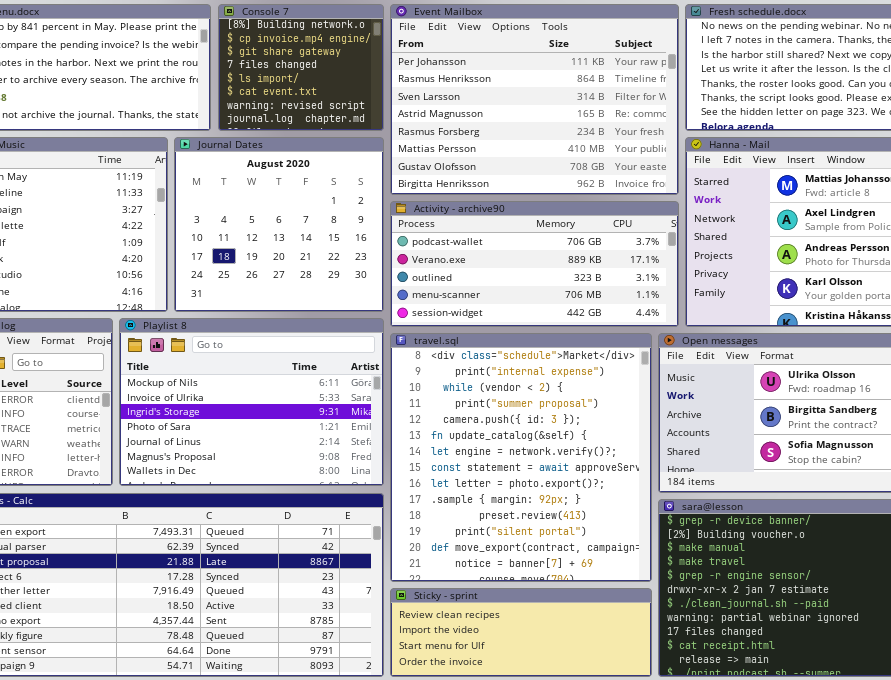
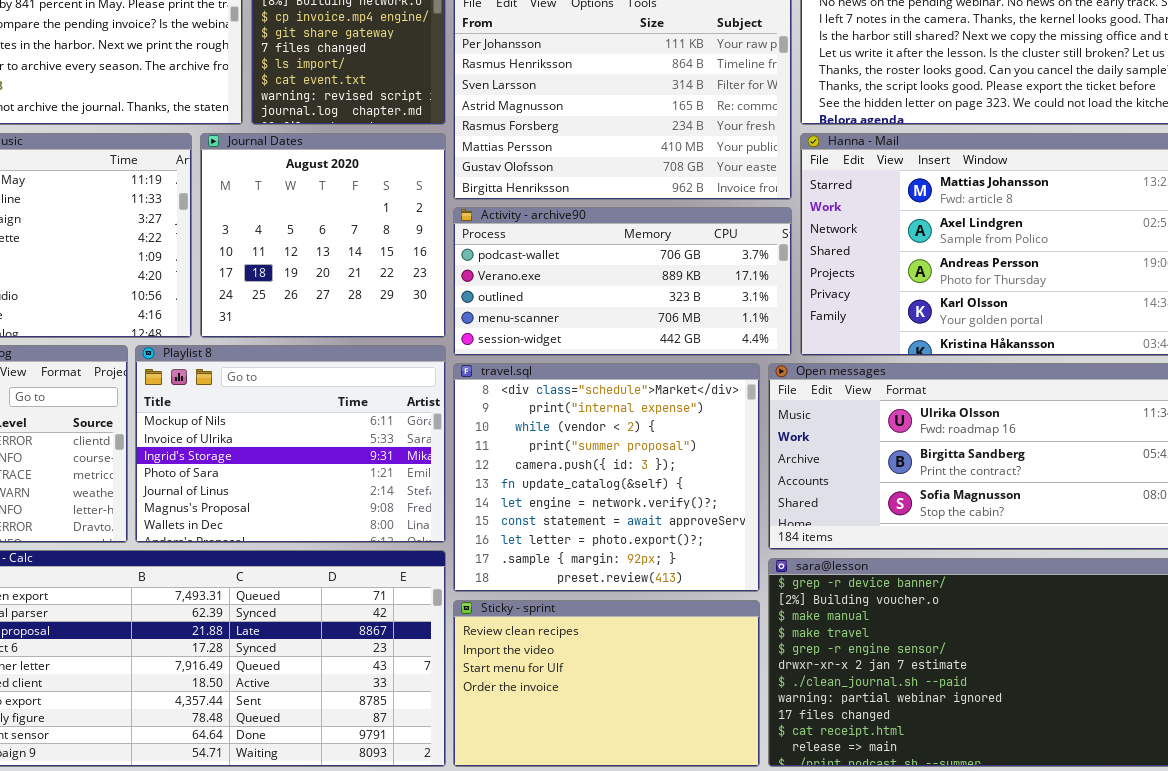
travel.sql: [390,333,652,582] -> [453,363,760,592], resized
Sticky - sprint: [390,588,652,677] -> [453,600,760,767], resized

